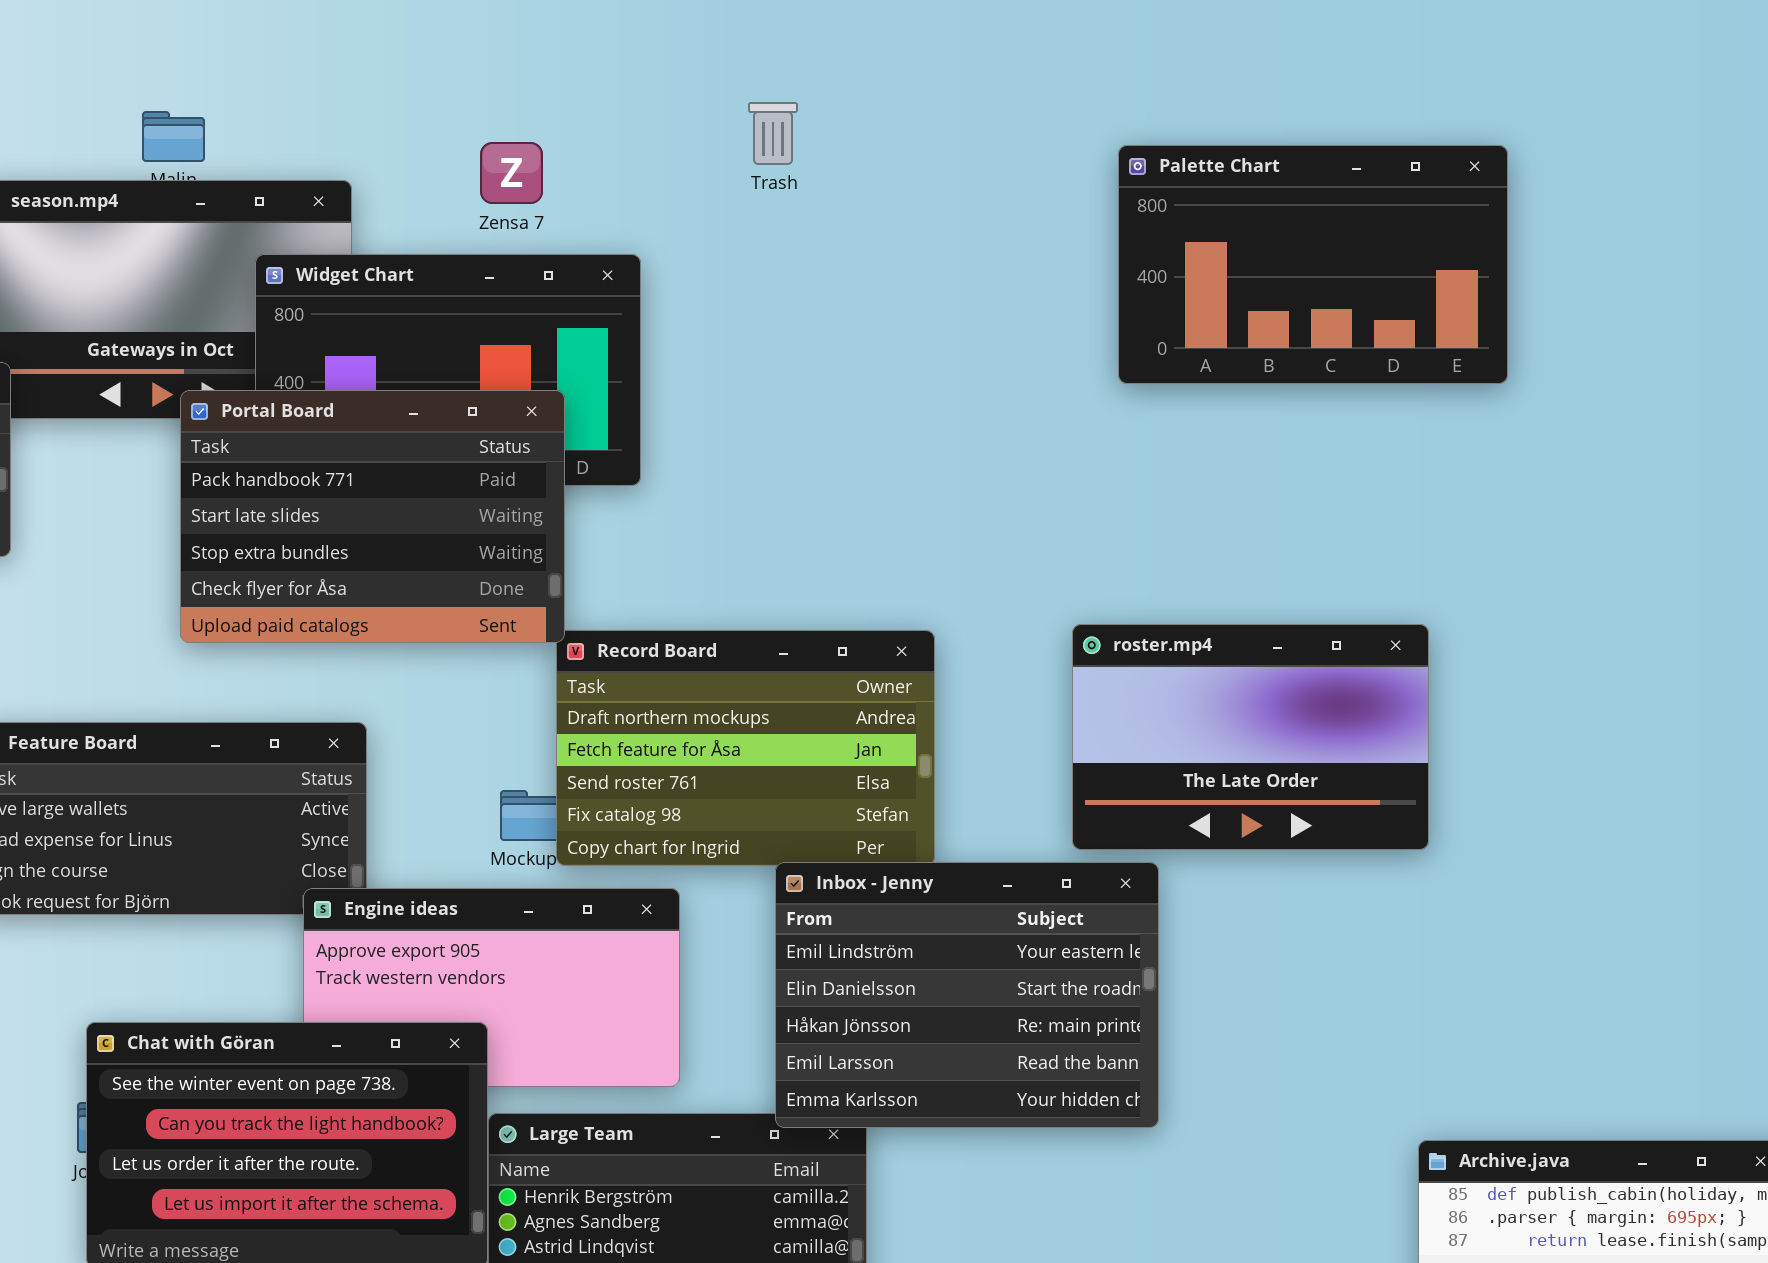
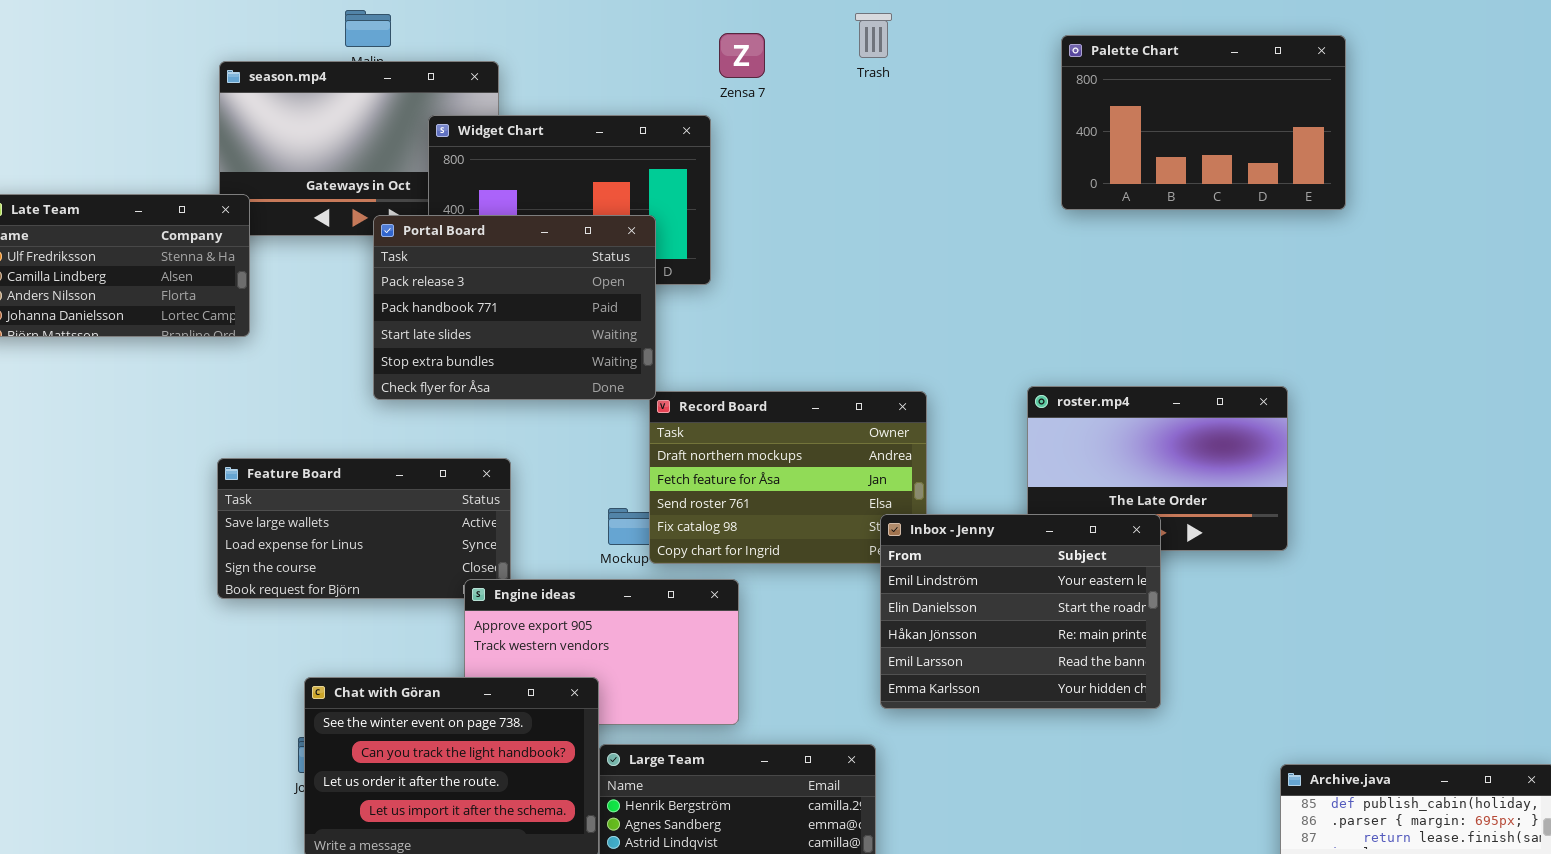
Trash: [748,102,798,165] -> [855,13,892,58], moved
Zensa 7: [480,142,543,204] -> [719,33,765,78], moved
Portal Board: [180,390,565,643] -> [373,215,656,400], scrolled up 1 row
Inbox - Jenny: [775,862,1159,1128] -> [880,514,1161,709], moved

